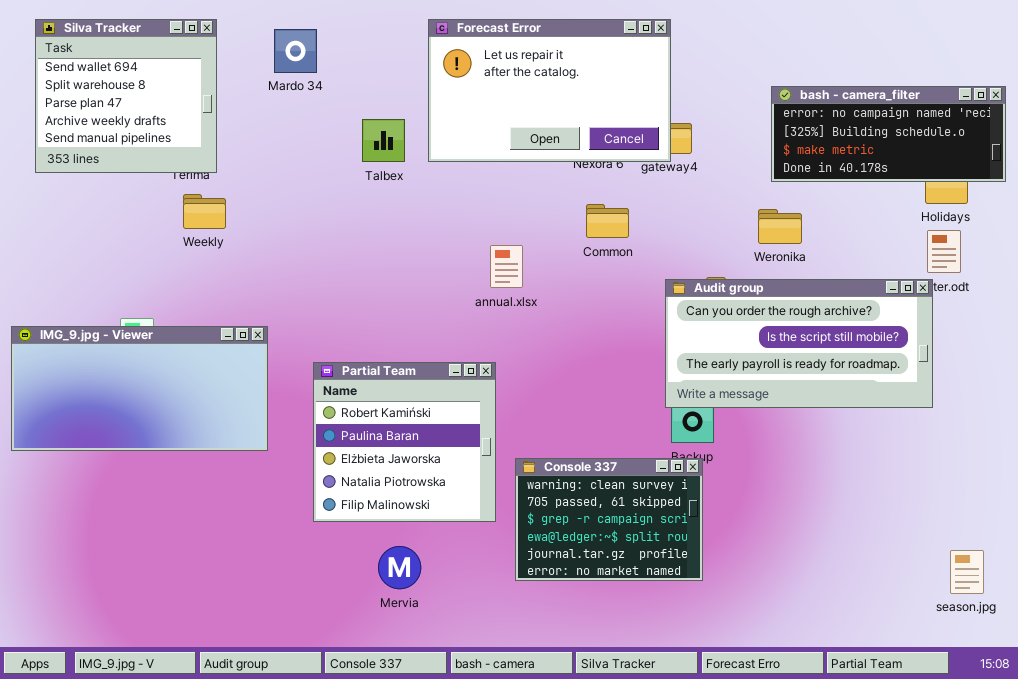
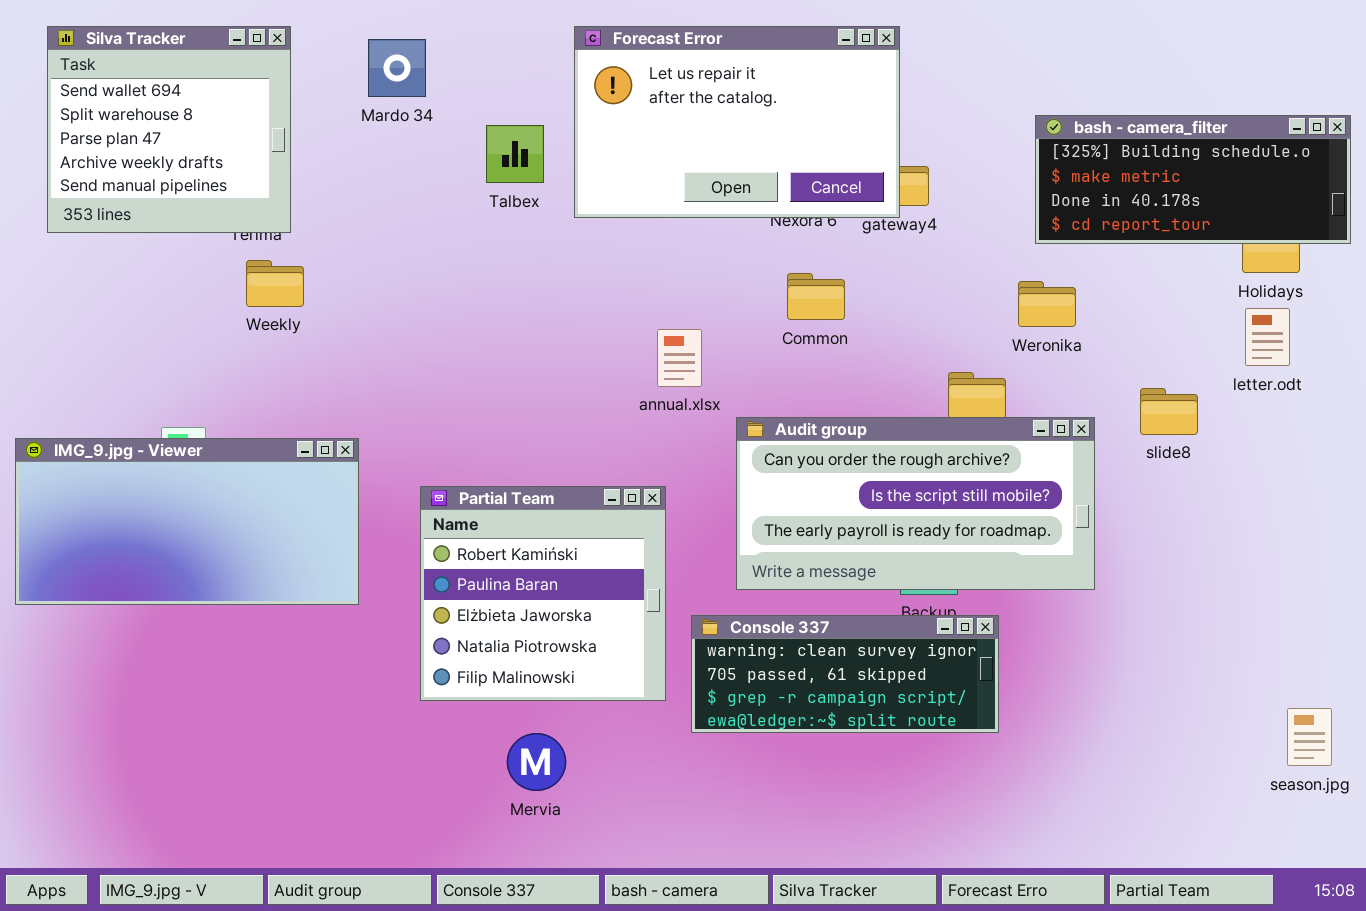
bash - camera_filter: [771,86,1006,182] -> [1035,115,1351,244], scrolled down 1 row
Talbex: [362,119,405,162] -> [486,125,544,183], moved
Audit group: [665,279,933,408] -> [736,417,1095,590], moved
Console 337: [515,458,703,581] -> [691,615,999,733], resized
season.jpg: [950,550,984,594] -> [1287,708,1332,766], moved

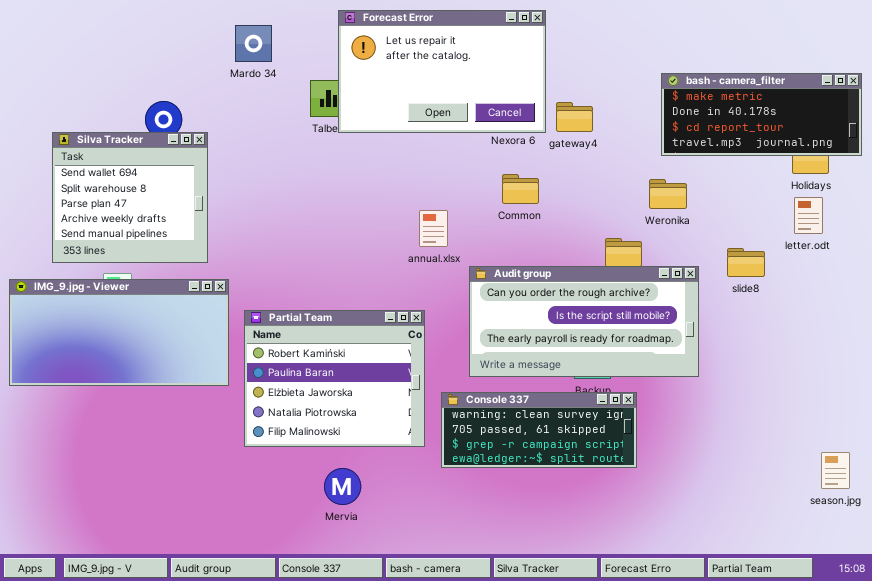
Silva Tracker: [47,26,291,233] -> [52,132,208,263], moved
Forecast Error: [574,26,900,218] -> [338,10,546,133], moved
bash - camera_filter: [1035,115,1351,244] -> [661,73,862,156], scrolled down 1 row
Partial Team: [420,486,666,701] -> [244,310,425,447], resized

